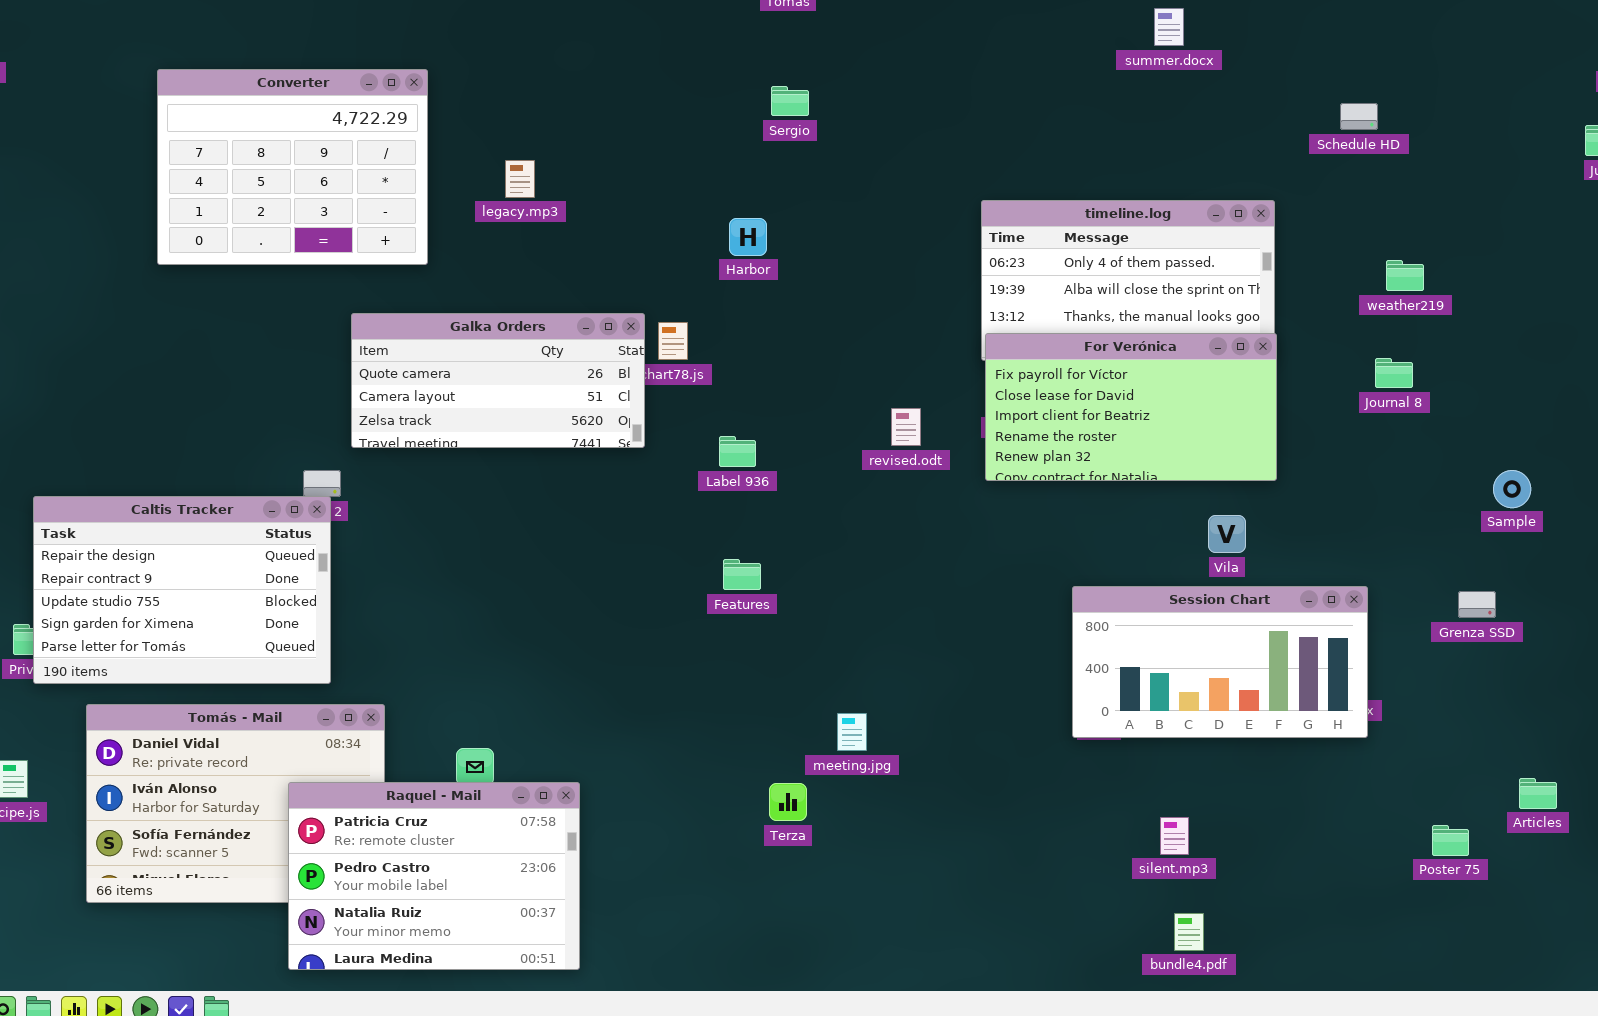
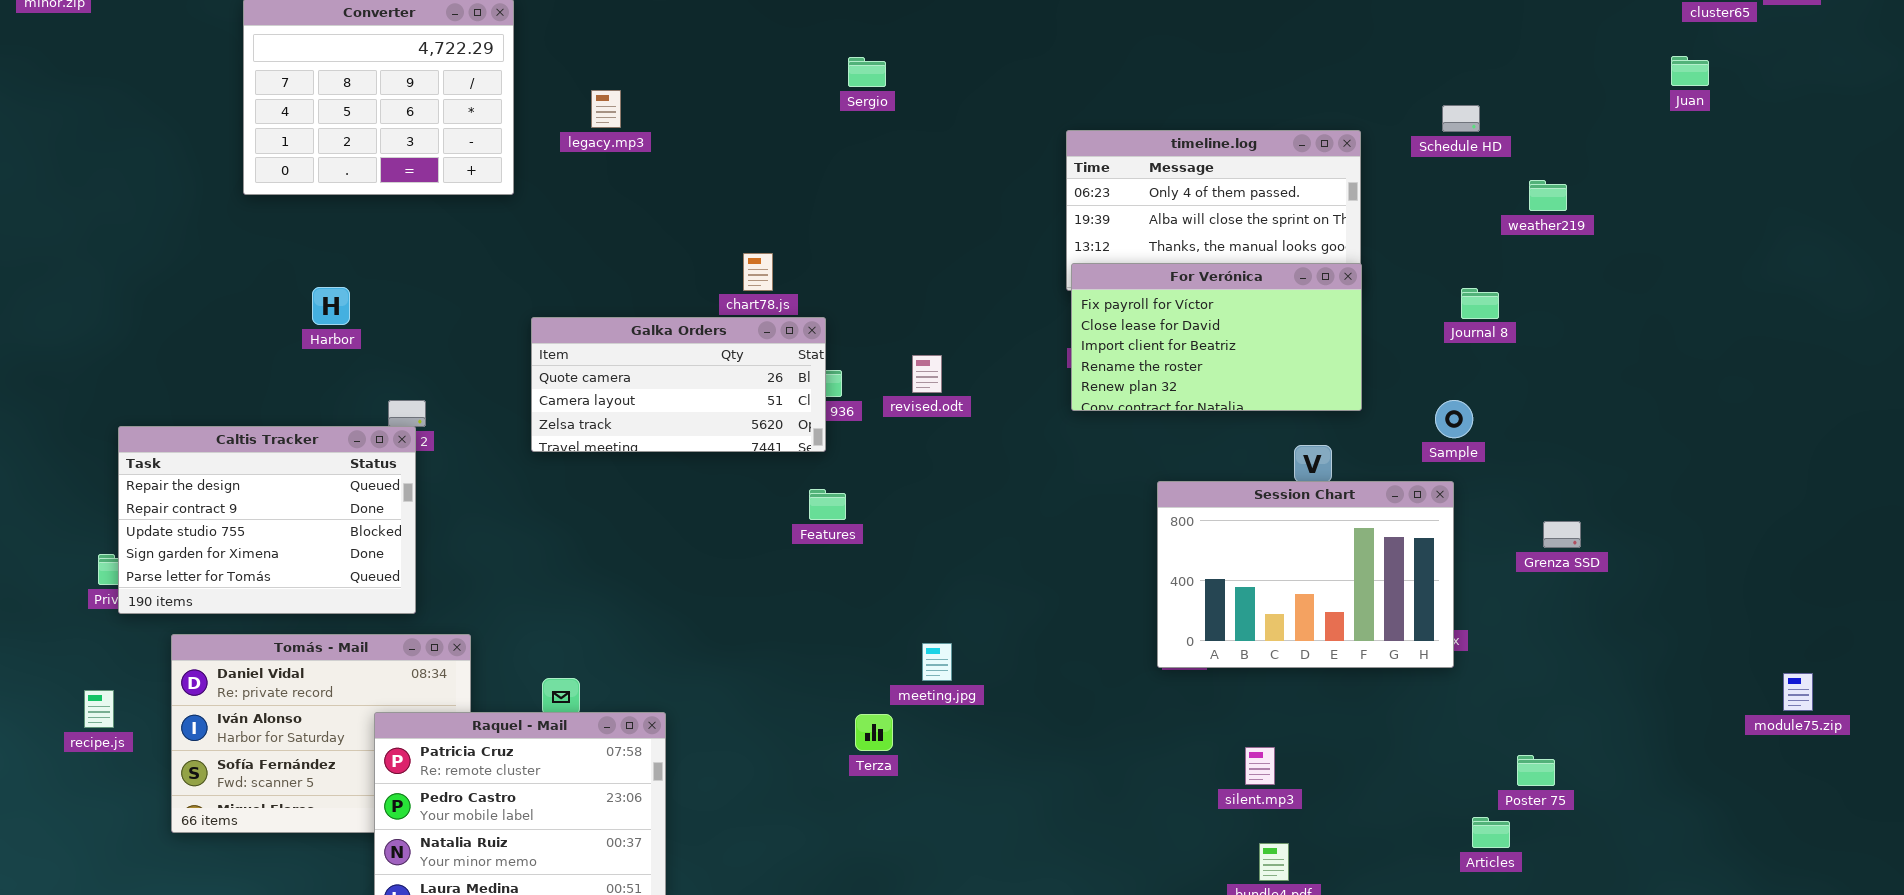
Sergio: [771,86,809,116] -> [848,57,886,87], moved
Schedule HD: [1340,103,1378,130] -> [1442,105,1480,132], moved
Harbor: [729,218,767,256] -> [312,287,350,325], moved
weather219: [1386,260,1424,291] -> [1529,180,1567,211], moved
Galka Orders: [351,313,645,448] -> [531,317,826,452], moved
revised.odt: [891,408,921,446] -> [912,355,942,393], moved
Sample: [1493,470,1531,508] -> [1435,400,1473,438], moved
Session Chart: [1072,586,1368,738] -> [1157,481,1454,668], resized
Articles: [1519,778,1557,809] -> [1472,817,1510,848], moved

